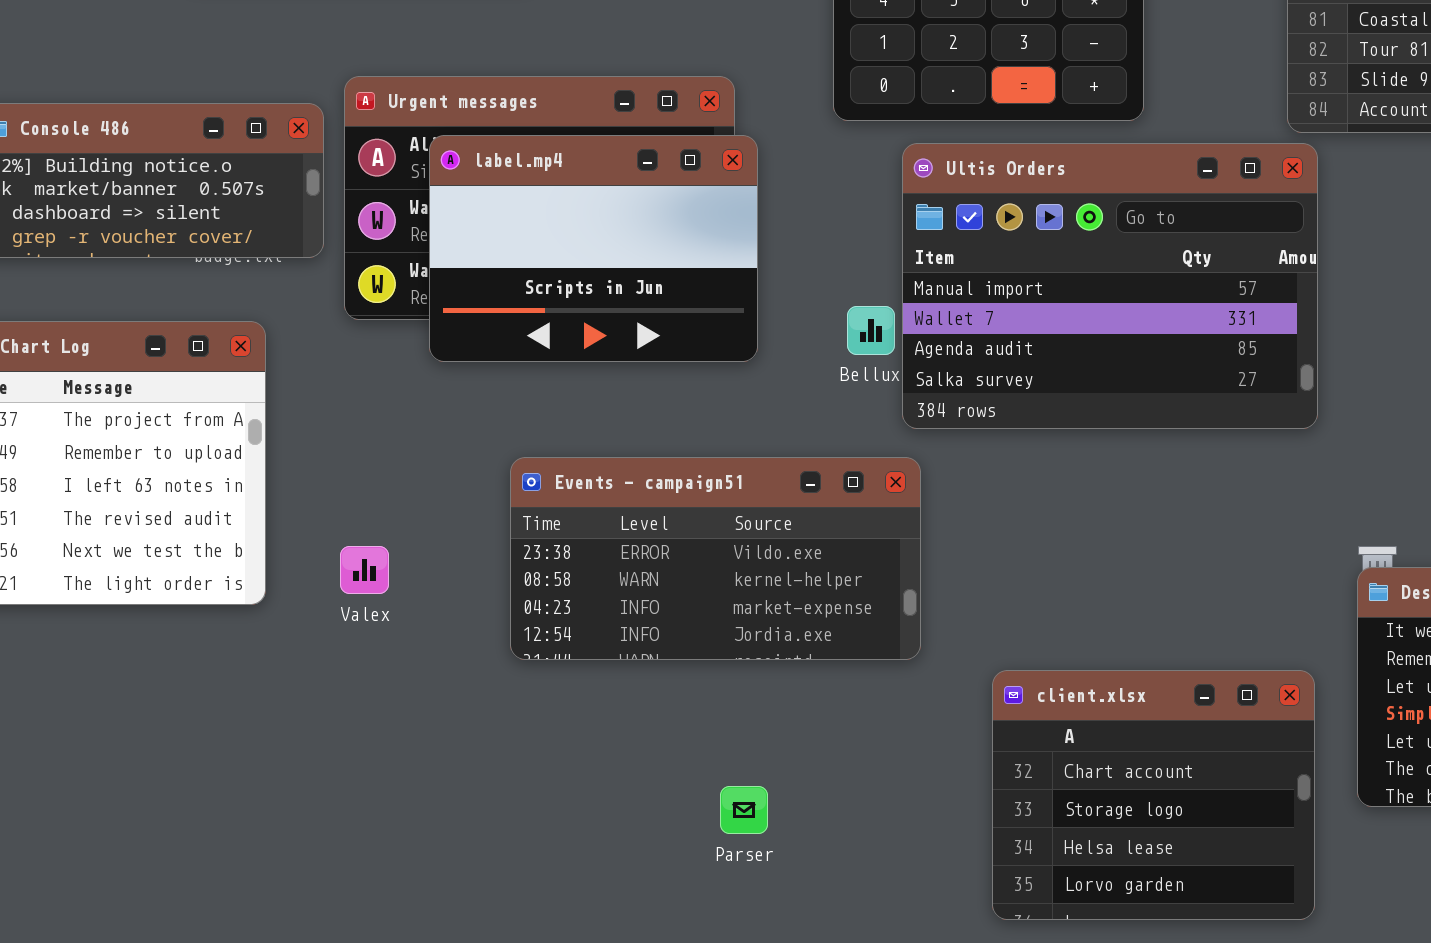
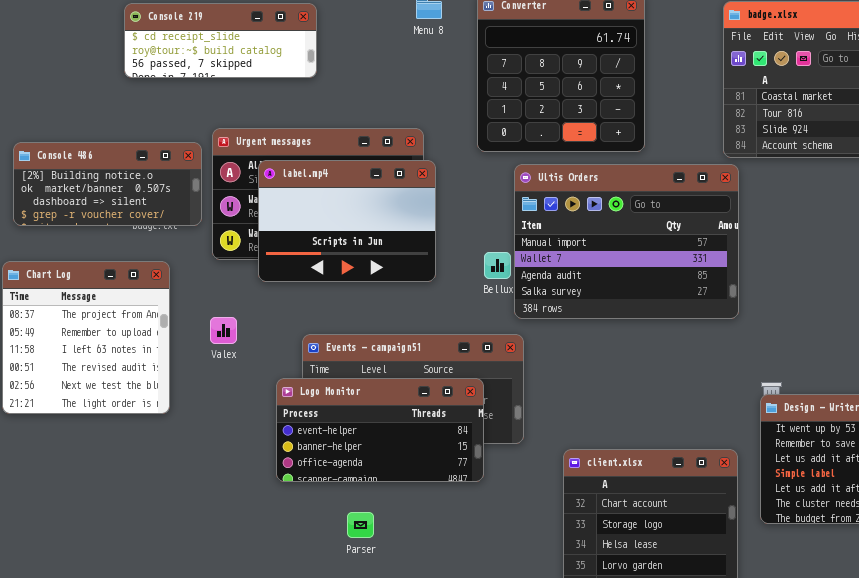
Logo Monitor: none -> [276,378,484,482], opened
Valex: [340,546,389,594] -> [210,317,237,344], moved
Parser: [720,786,768,834] -> [347,512,374,538], moved

